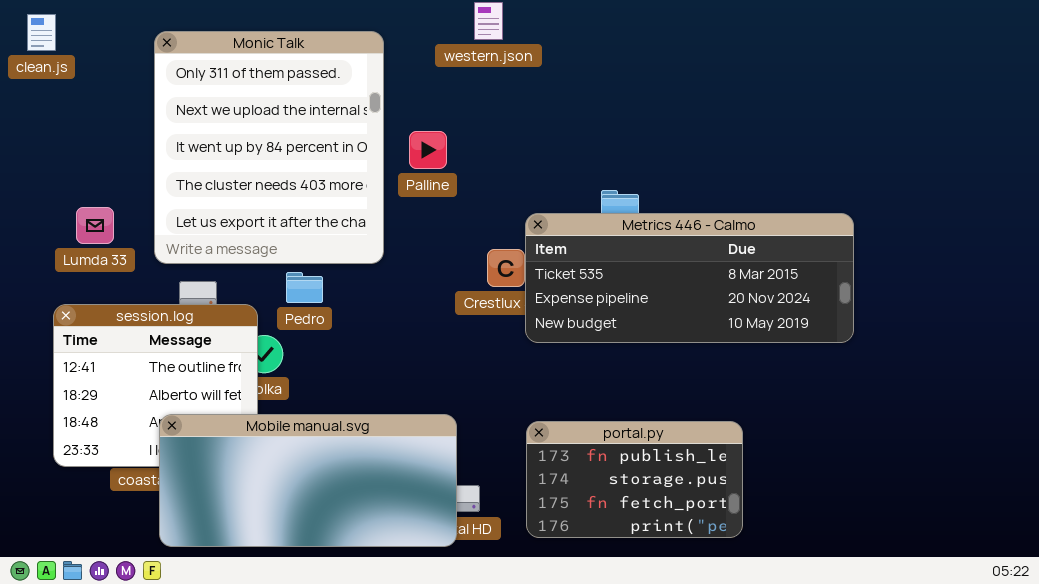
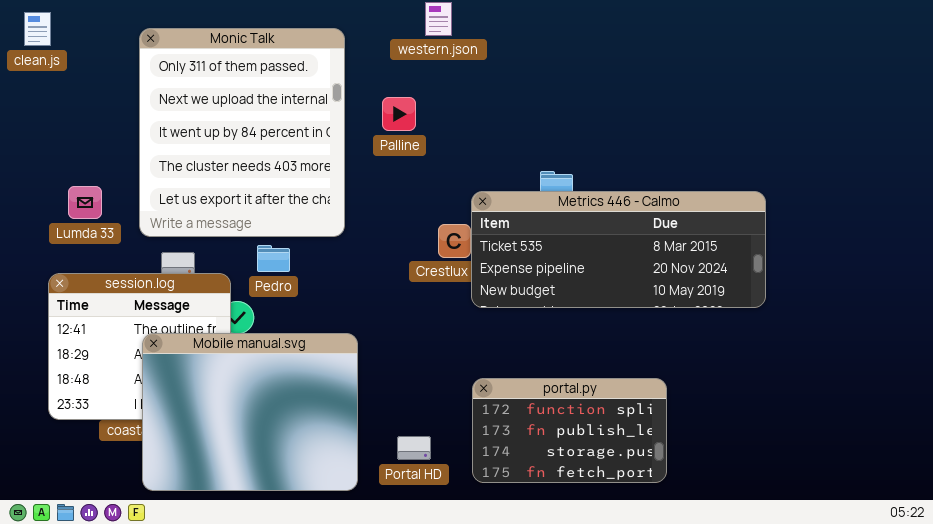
Palline: [409,131,447,169] -> [382,97,416,131], moved
Mobile manual.svg: [159,414,457,547] -> [142,333,358,491], resized
portal.py: [526,421,743,538] -> [472,378,667,483], scrolled up 1 row

